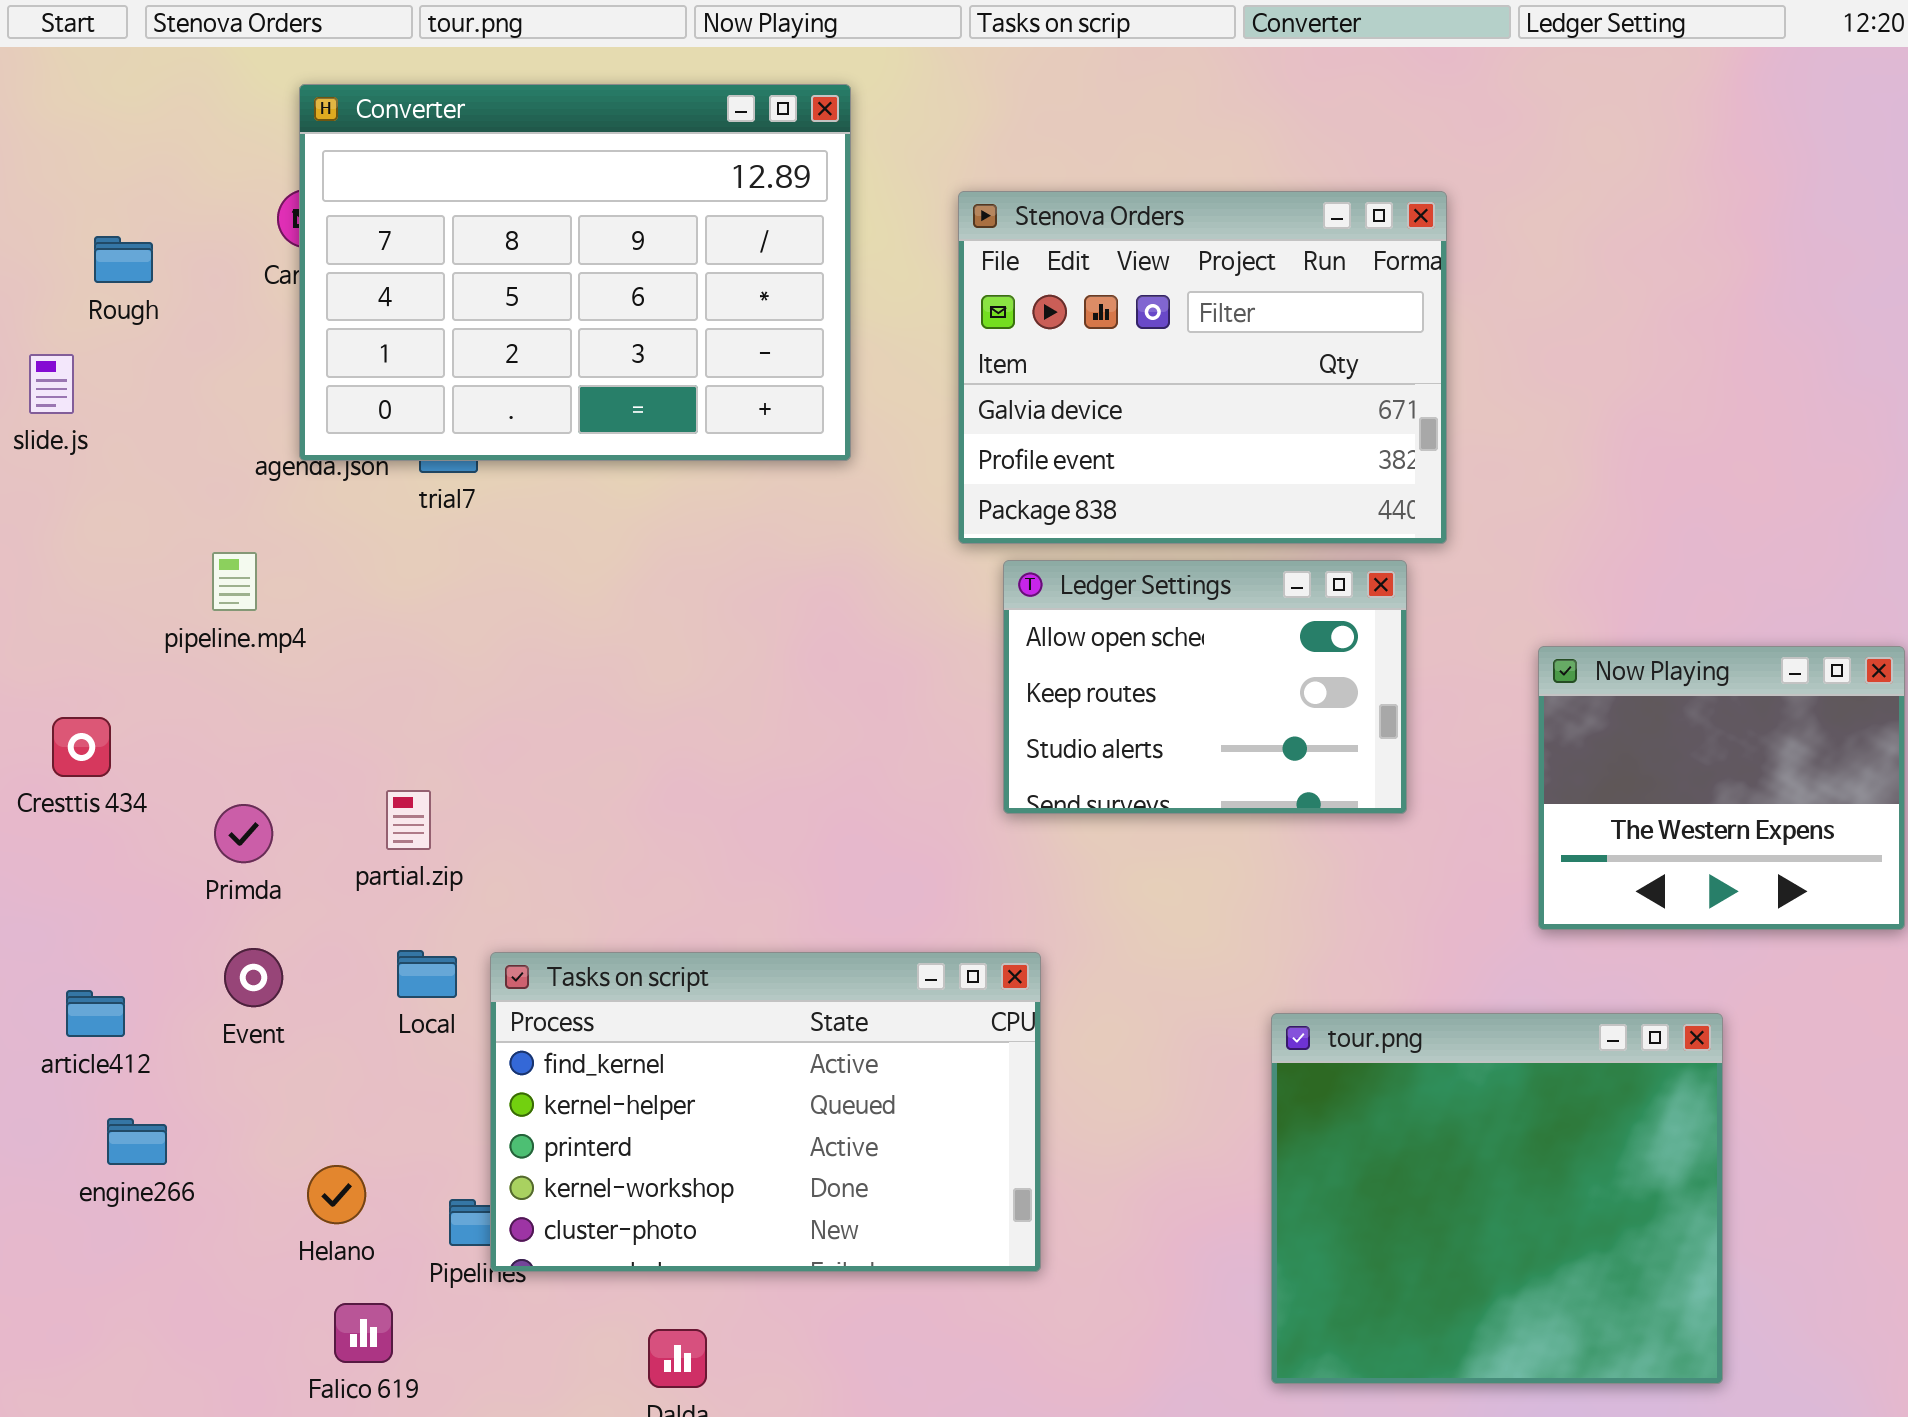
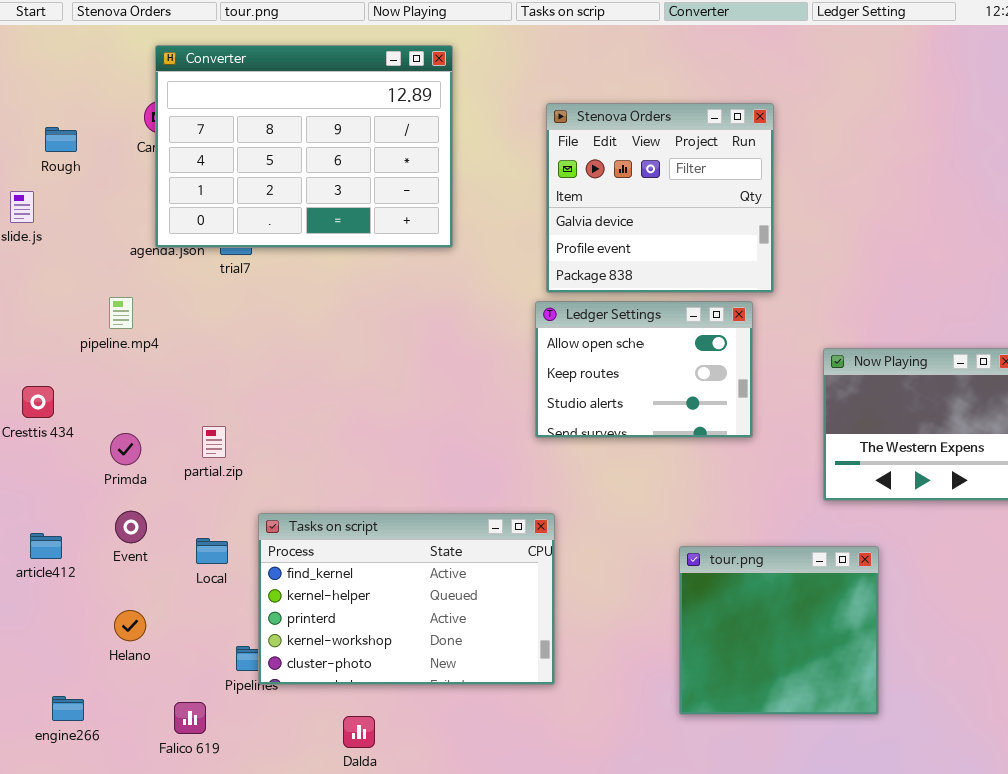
Stenova Orders: [958,191,1447,544] -> [546,103,774,293], resized
Local: [397,950,457,998] -> [196,538,228,564], moved
tour.png: [1271,1013,1723,1384] -> [679,546,879,715], resized
engine266: [107,1118,167,1165] -> [52,696,84,721], moved
Helano: [307,1165,366,1224] -> [114,610,146,641], moved

